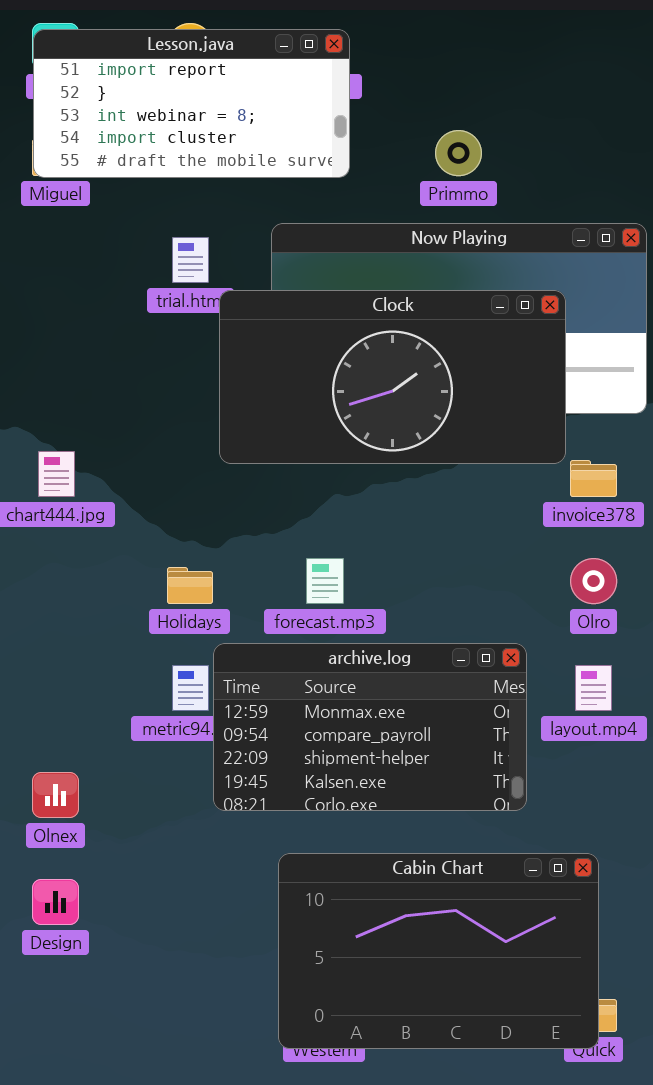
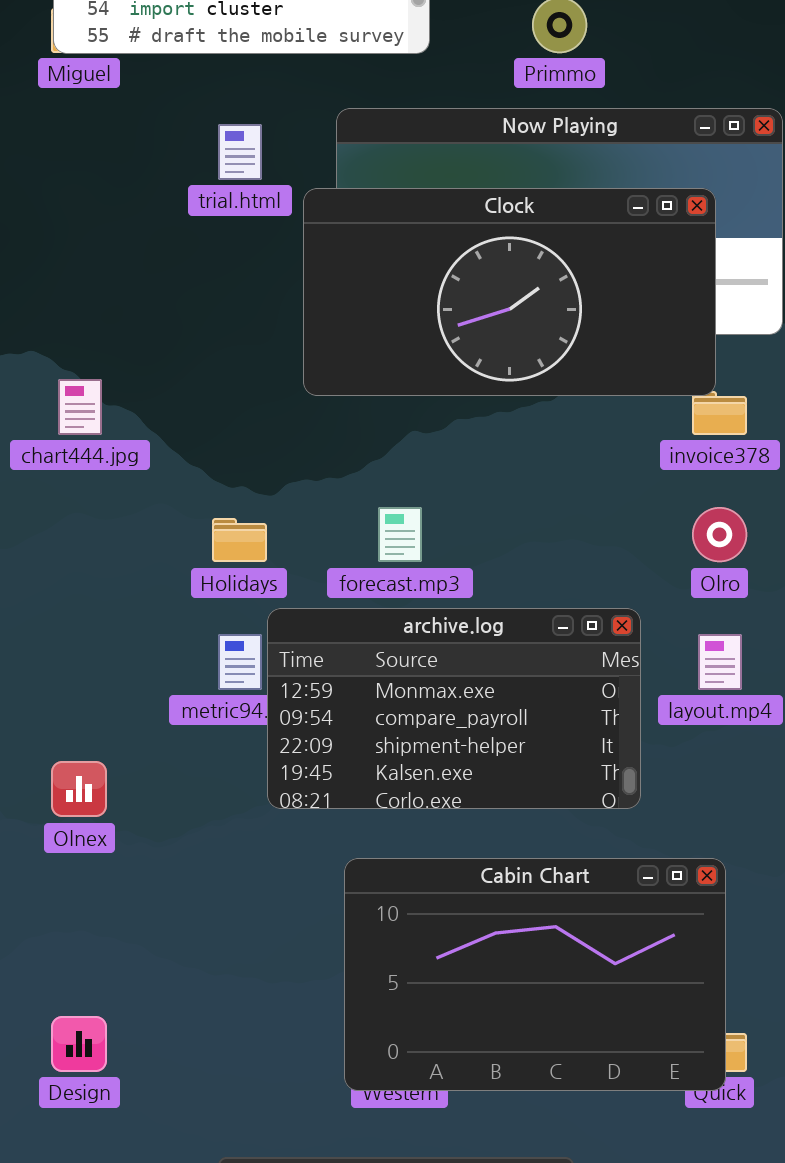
Clock: [219,290,566,464] -> [303,188,716,396], moved
Design: [32,879,79,925] -> [51,1016,107,1072], moved

